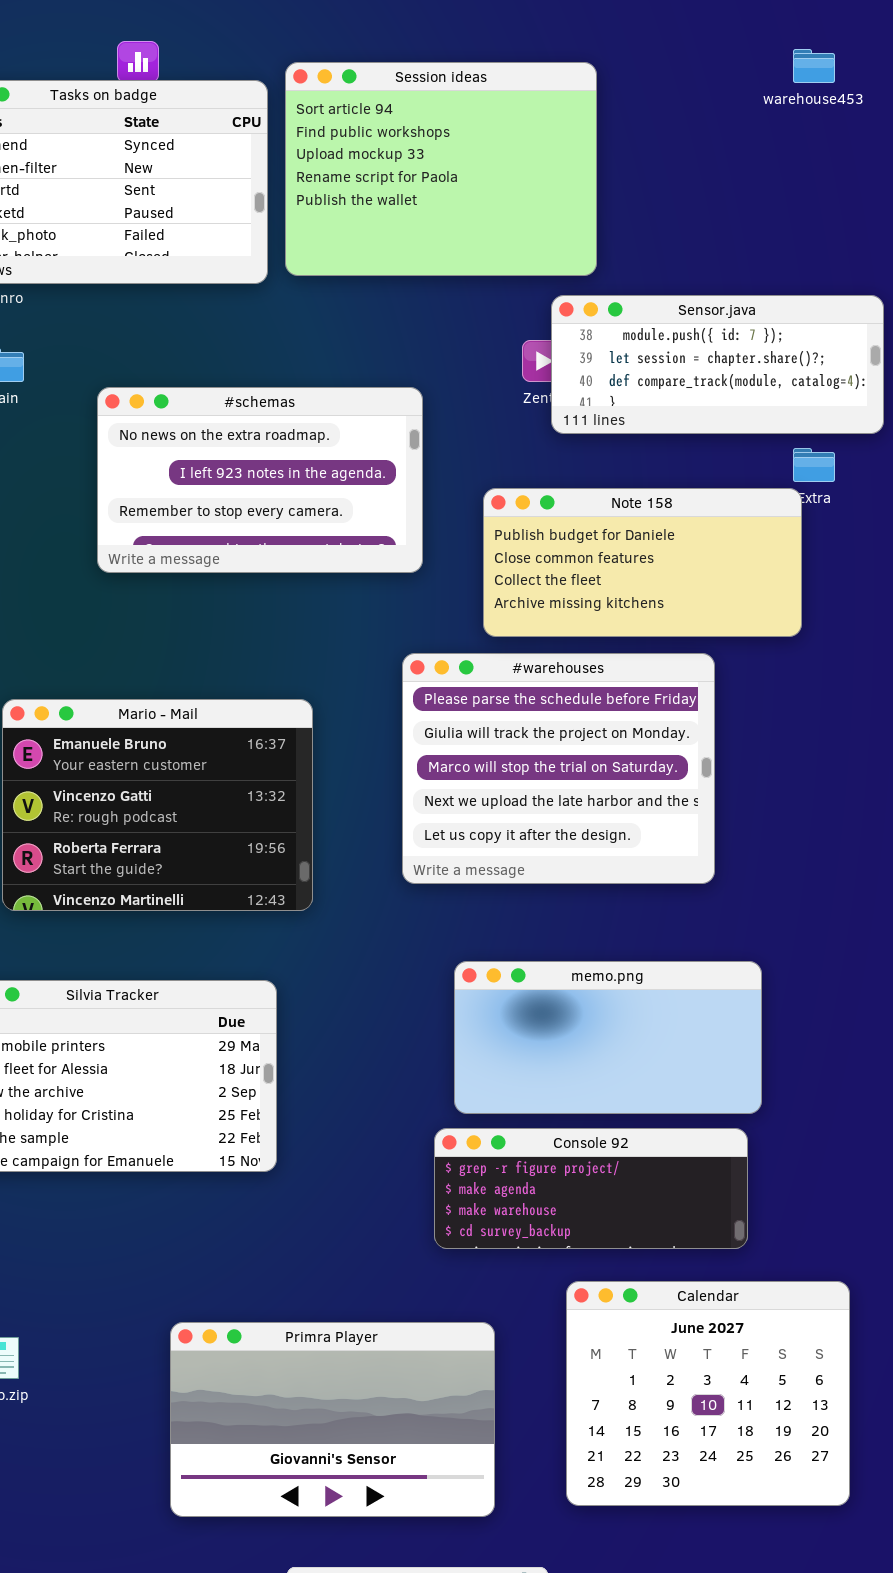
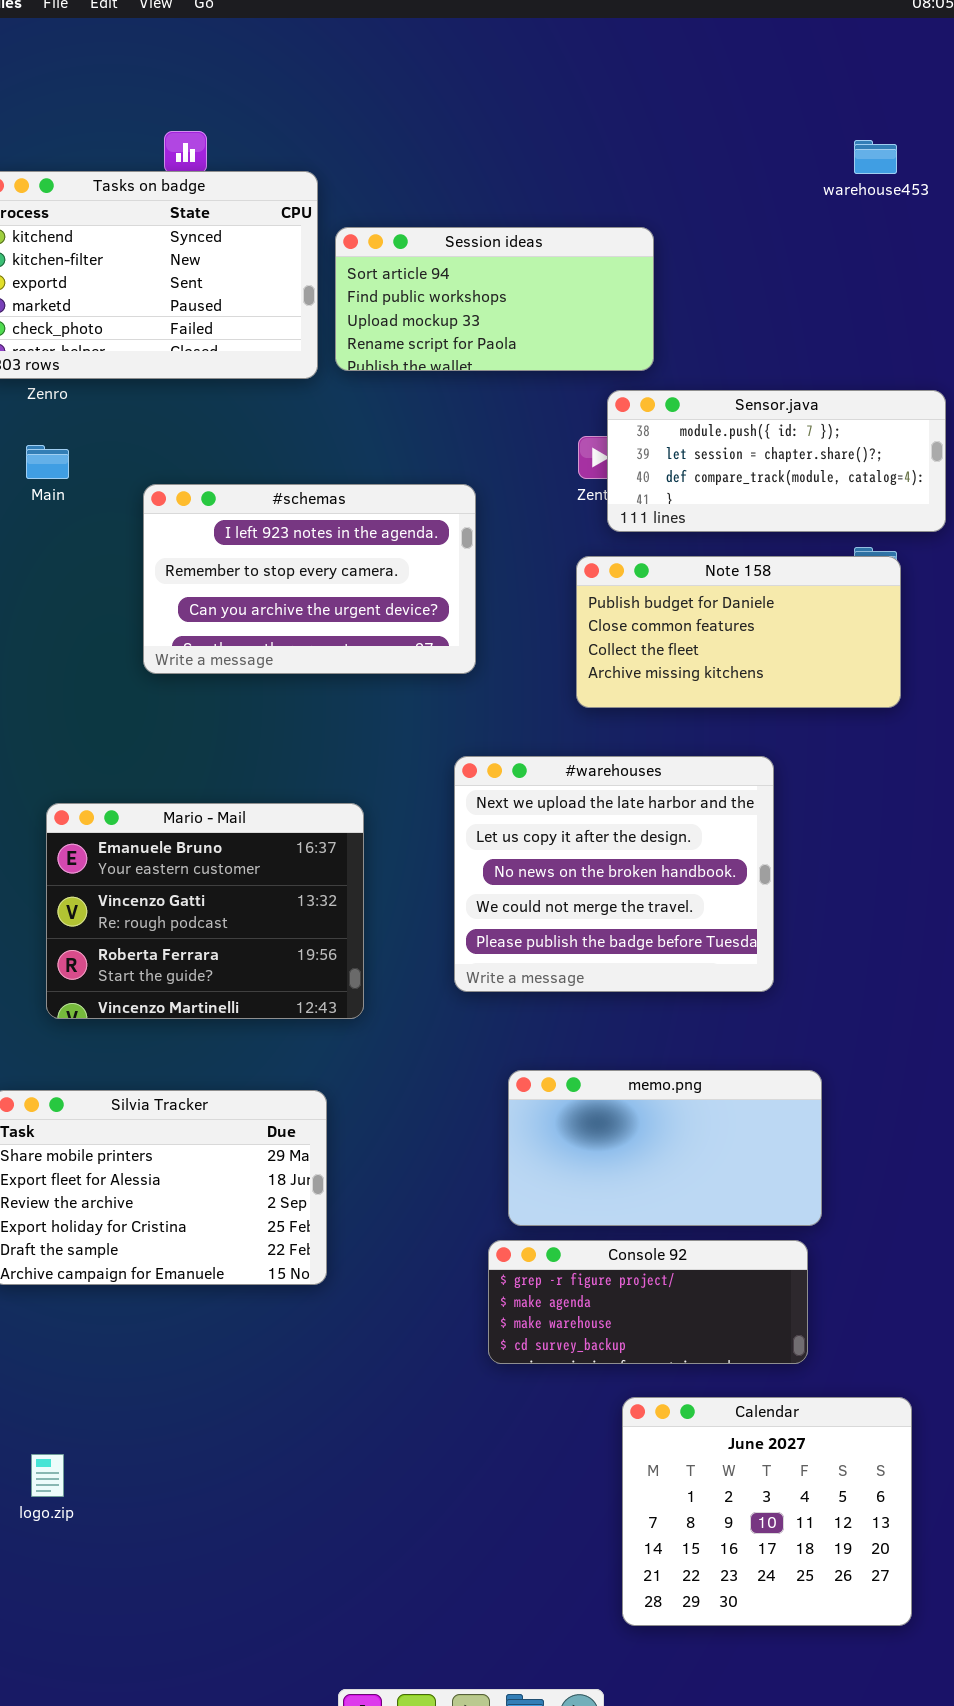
Session ideas: [285,62,597,276] -> [335,227,654,371], resized
#schemas: [97,387,423,573] -> [143,484,476,674], scrolled down 1 row
Note 158: [483,488,802,637] -> [576,556,901,708], moved
#warehouses: [402,653,715,884] -> [454,756,774,992], scrolled down 3 rows
Primra Player: [170,1322,495,1517] -> none, closed

